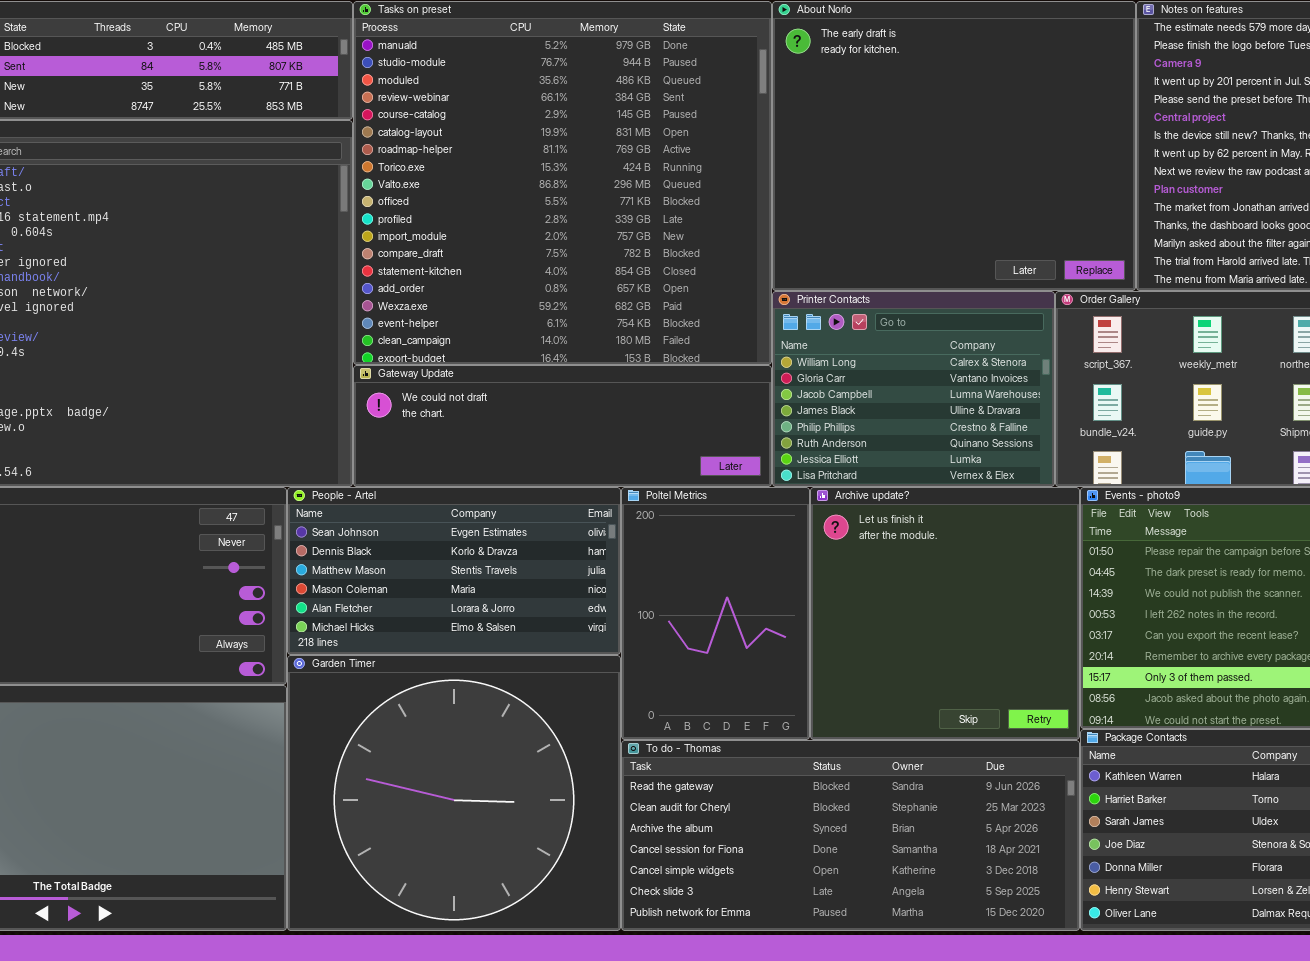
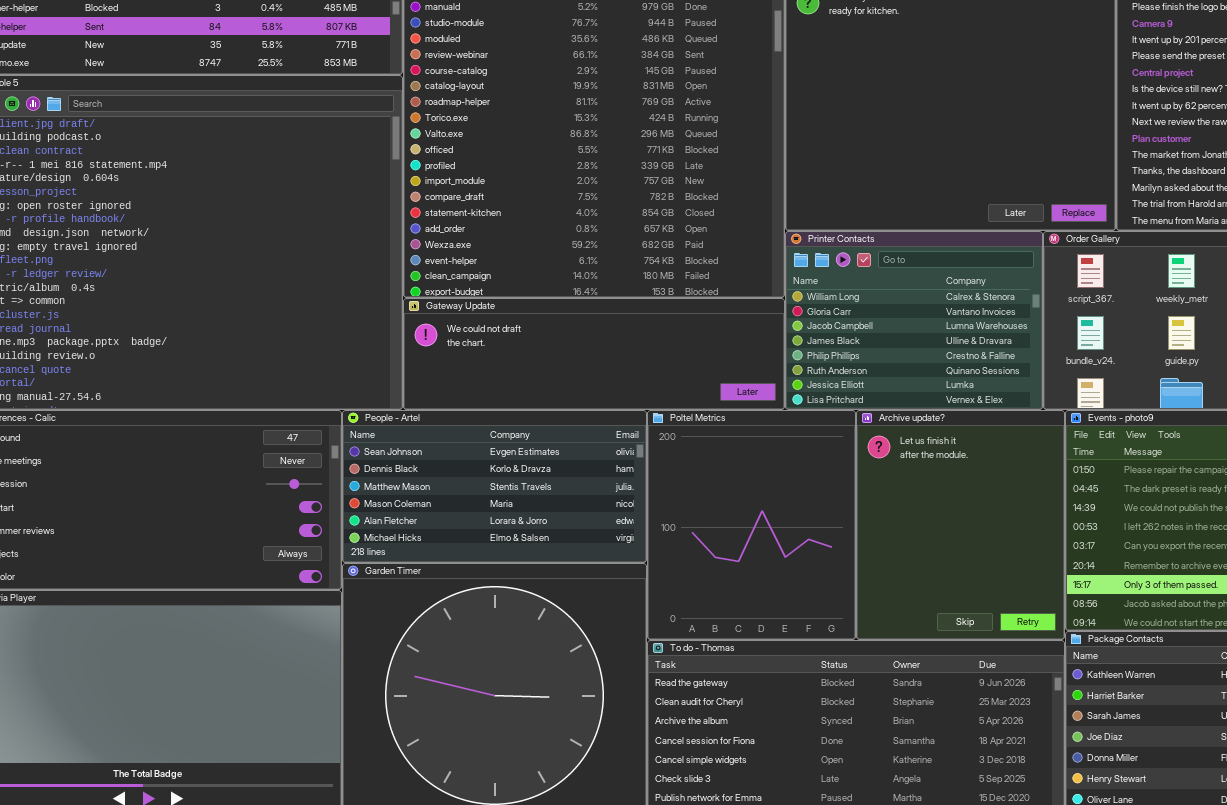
Poltel Metrics: [621,487,810,740] -> [647,410,856,640], resized
Archive update?: [810,487,1080,740] -> [856,410,1065,640], resized

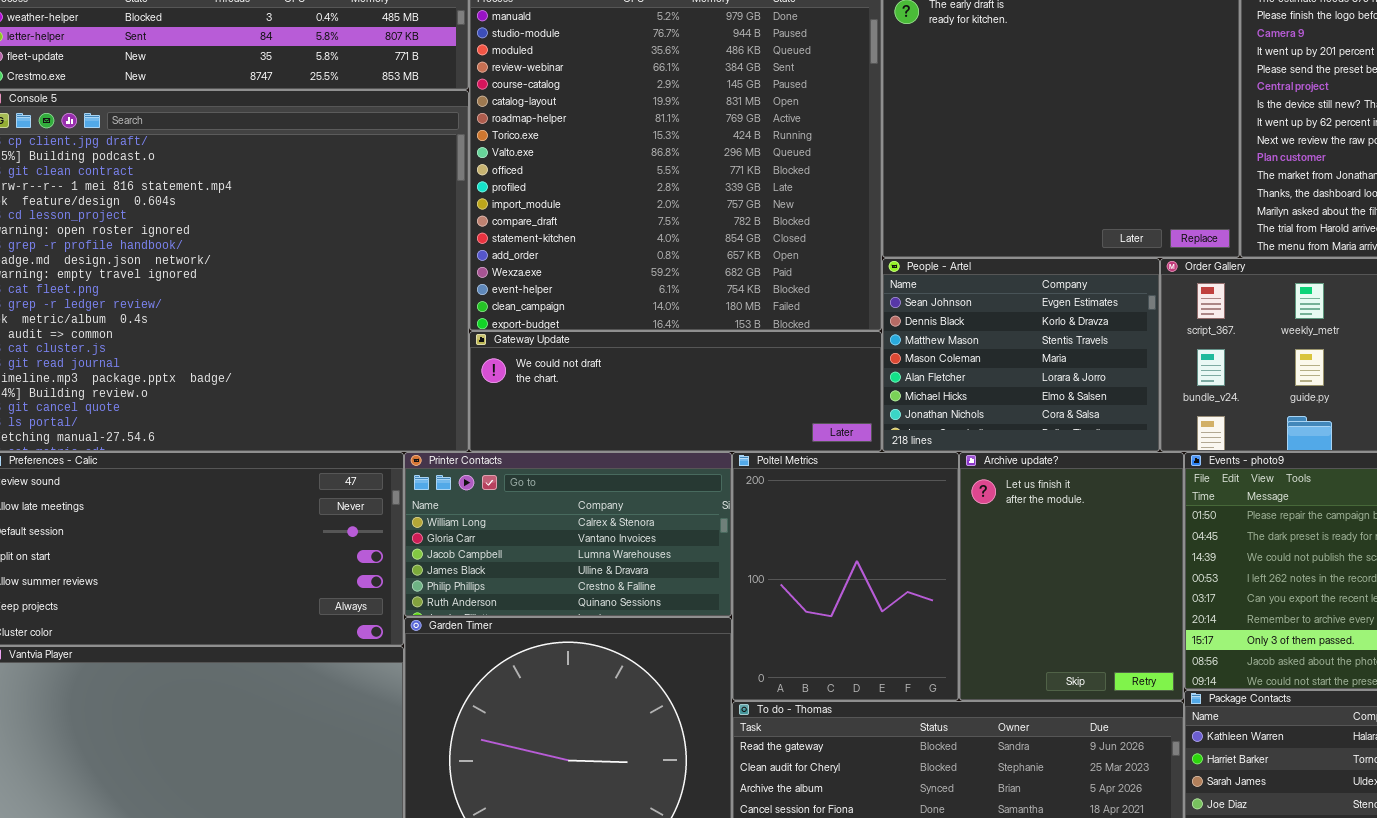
Printer Contacts: [785,231,1043,410] -> [404,452,732,617], moved, resized
People - Artel: [342,410,647,563] -> [882,258,1160,452], moved, resized

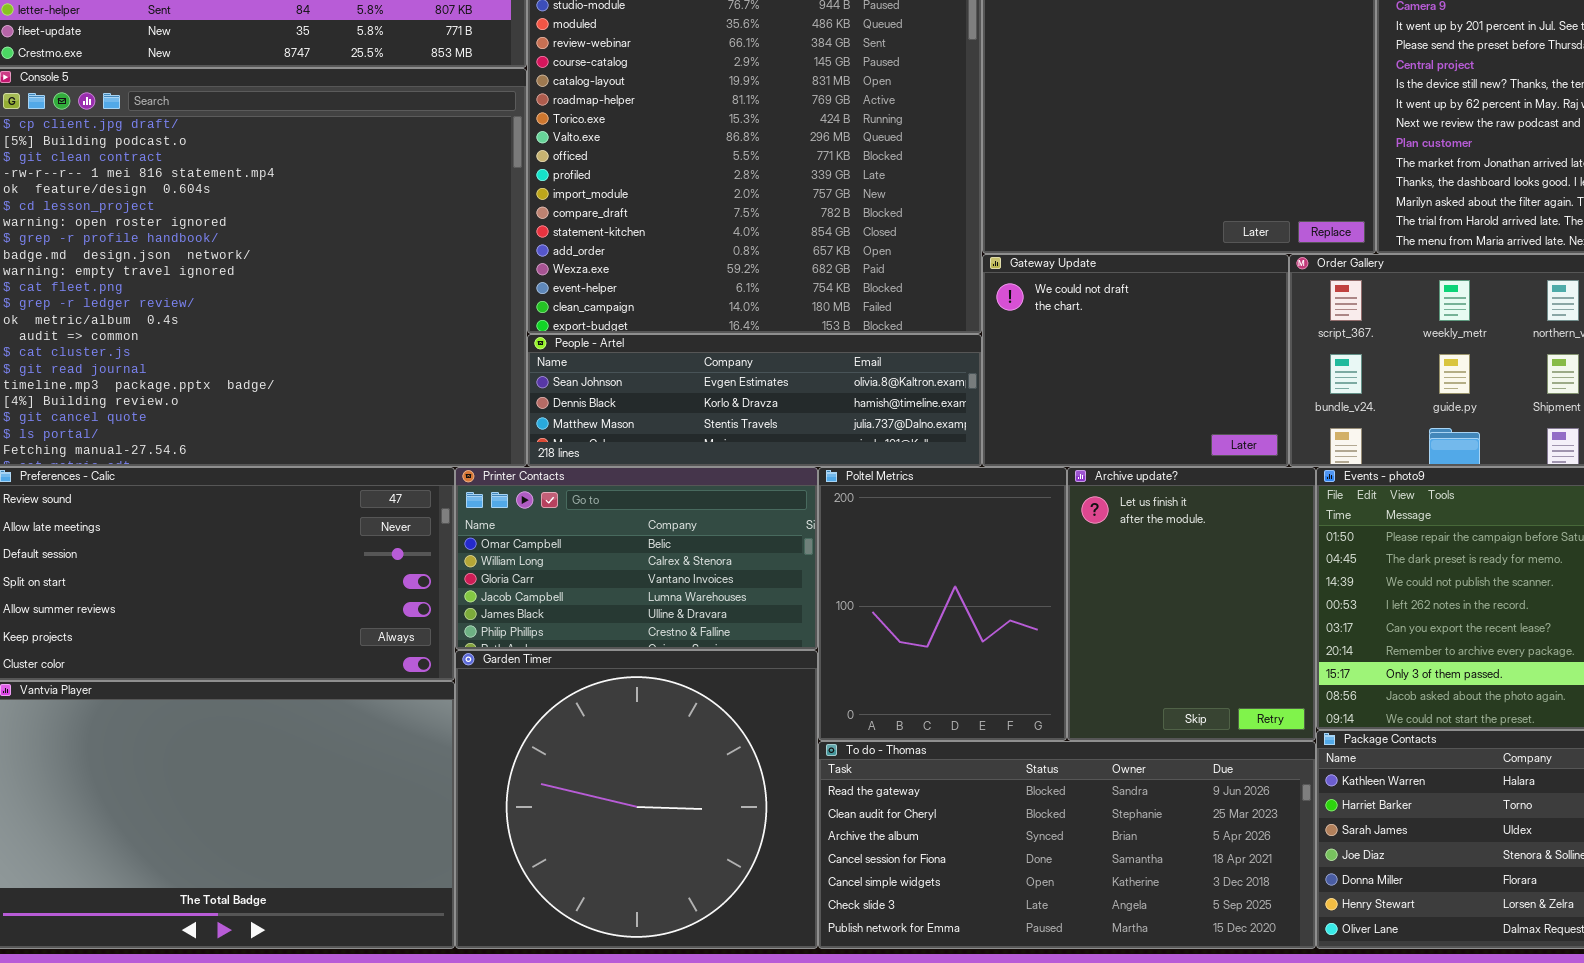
People - Artel: [882,258,1160,452] -> [527,334,982,467], moved, resized
Gateway Update: [469,331,882,452] -> [982,254,1289,467], moved, resized
Printer Contacts: [404,452,732,617] -> [455,467,818,650], scrolled up 1 row

